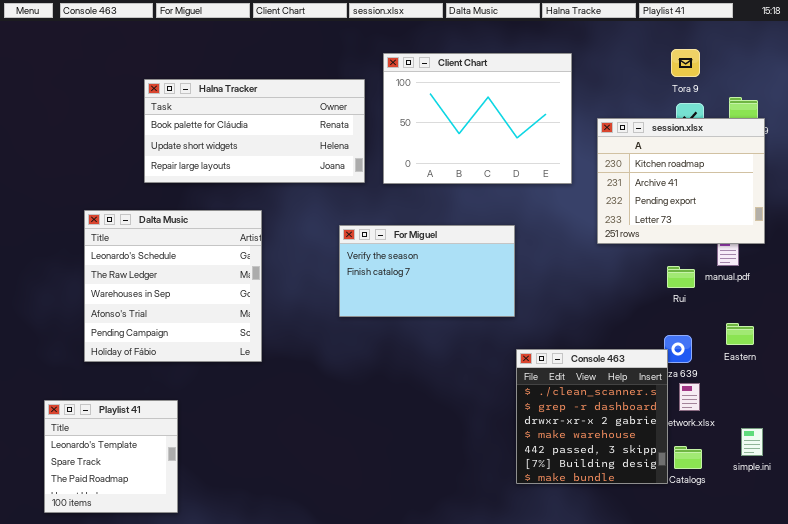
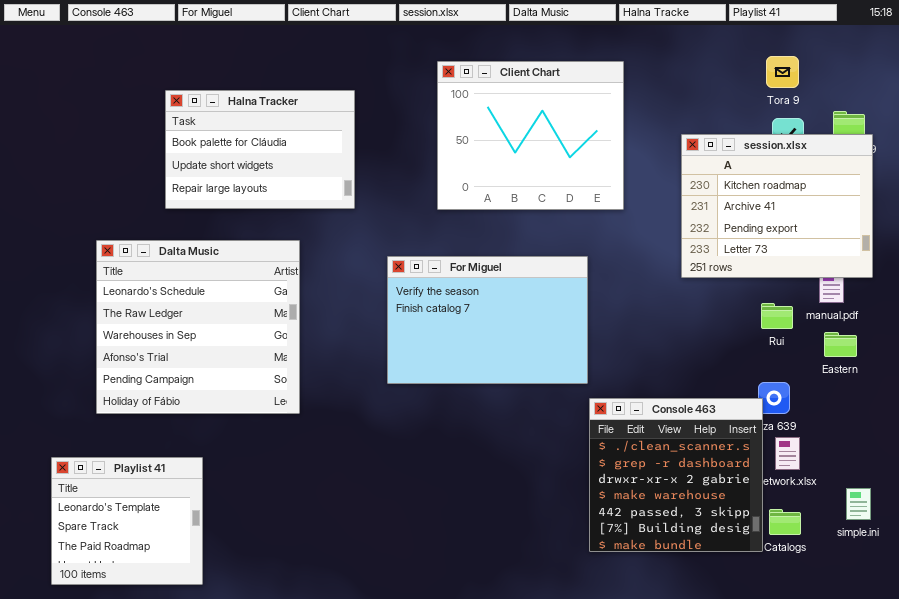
Client Chart: [383,53,572,184] -> [437,61,624,210], resized
Halna Tracker: [144,79,365,183] -> [165,90,355,209], resized
For Miguel: [339,225,515,317] -> [387,256,588,384], resized
Eastern: [726,323,754,345] -> [824,332,857,357], moved

